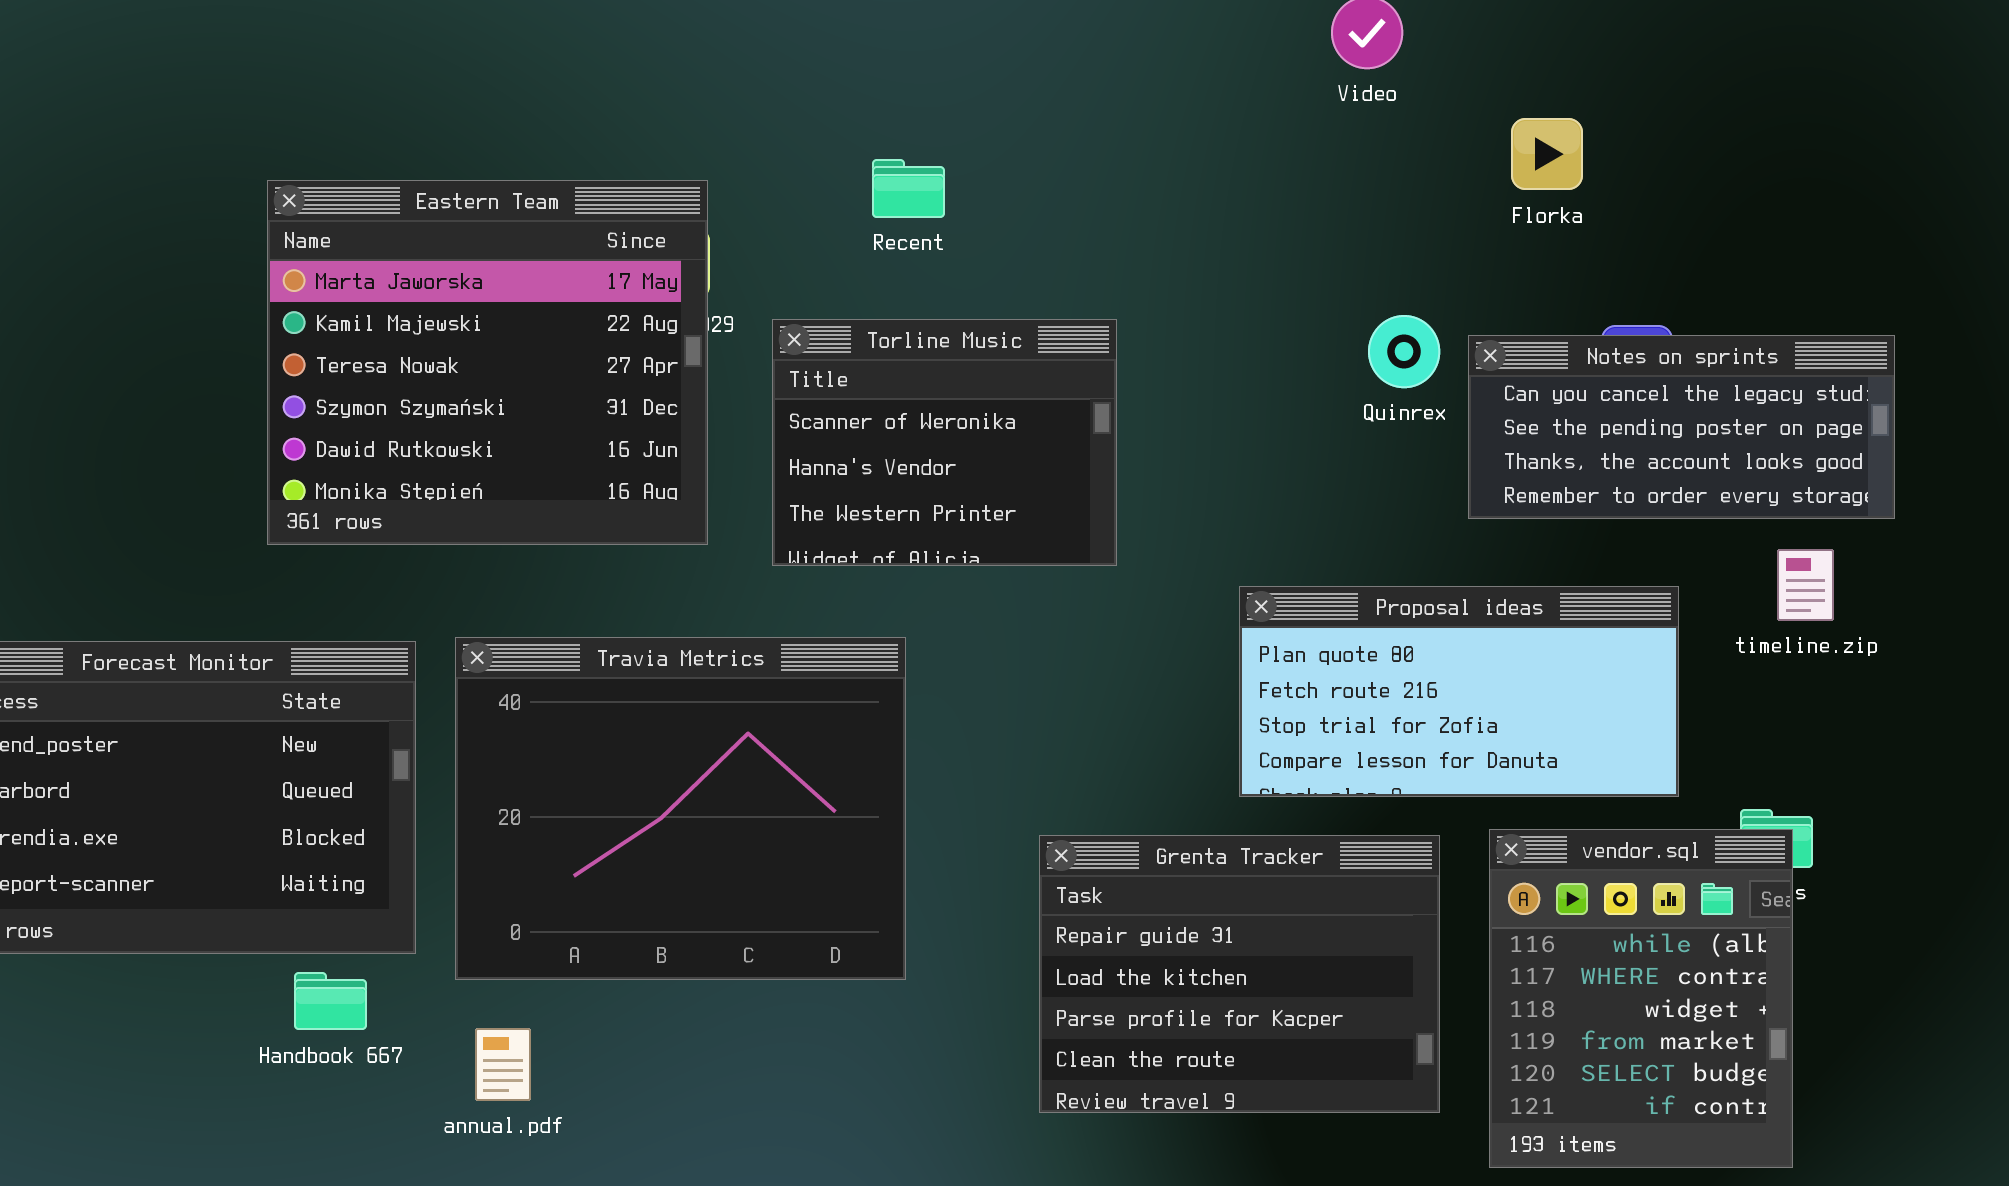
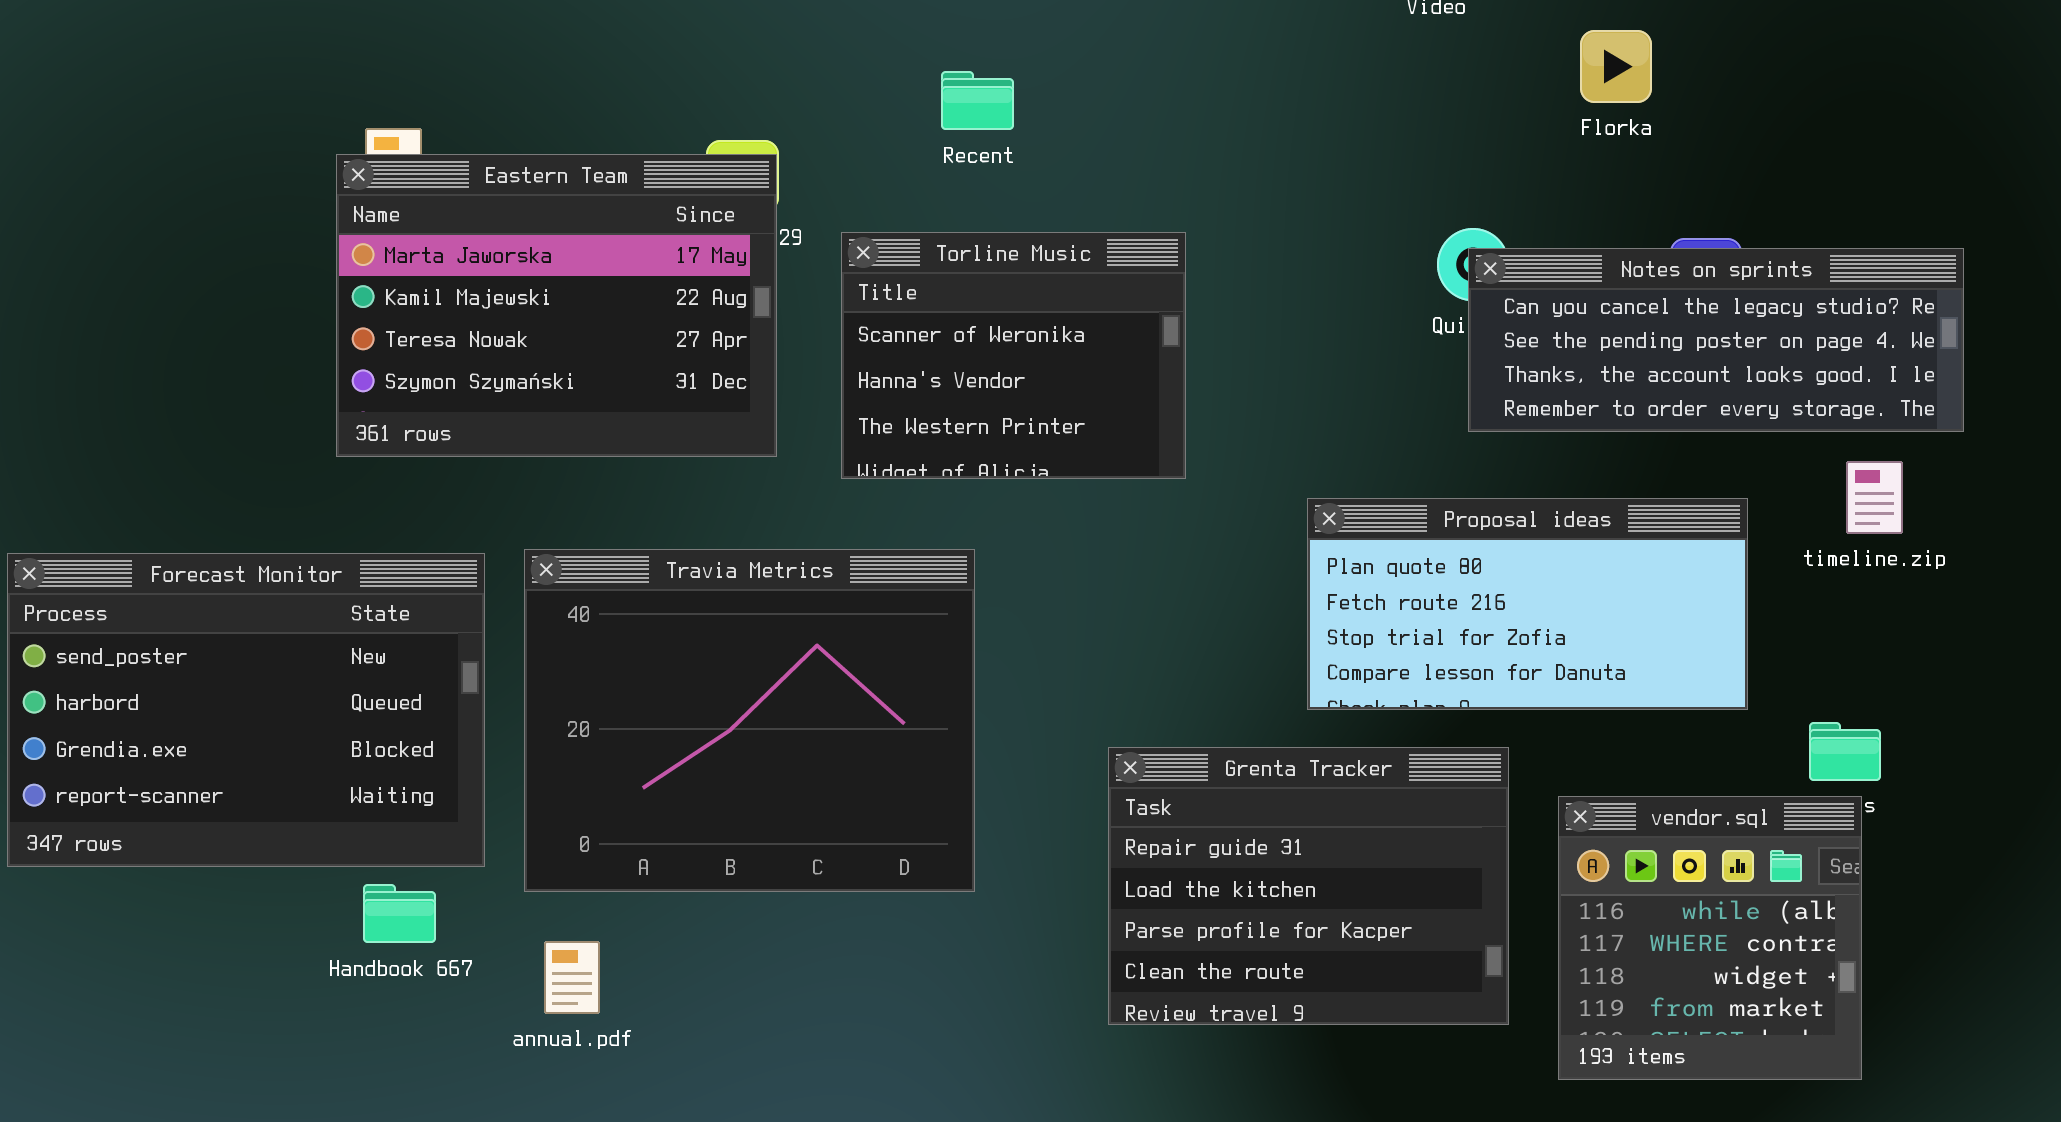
Eastern Team: [267,180,708,545] -> [336,154,777,457], resized
Notes on sprints: [1468,335,1895,519] -> [1468,248,1964,432], resized
vendor.sql: [1489,829,1793,1168] -> [1558,796,1862,1080], resized

